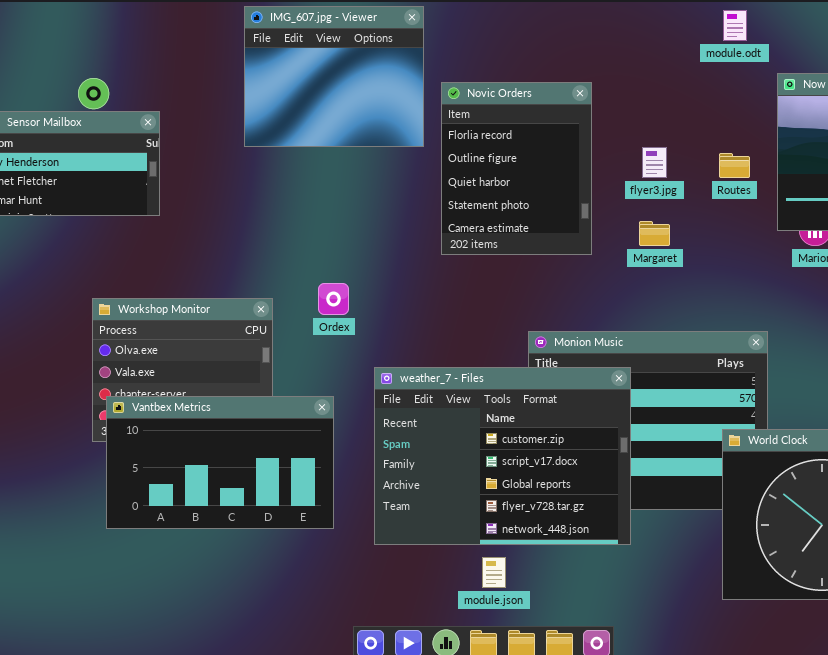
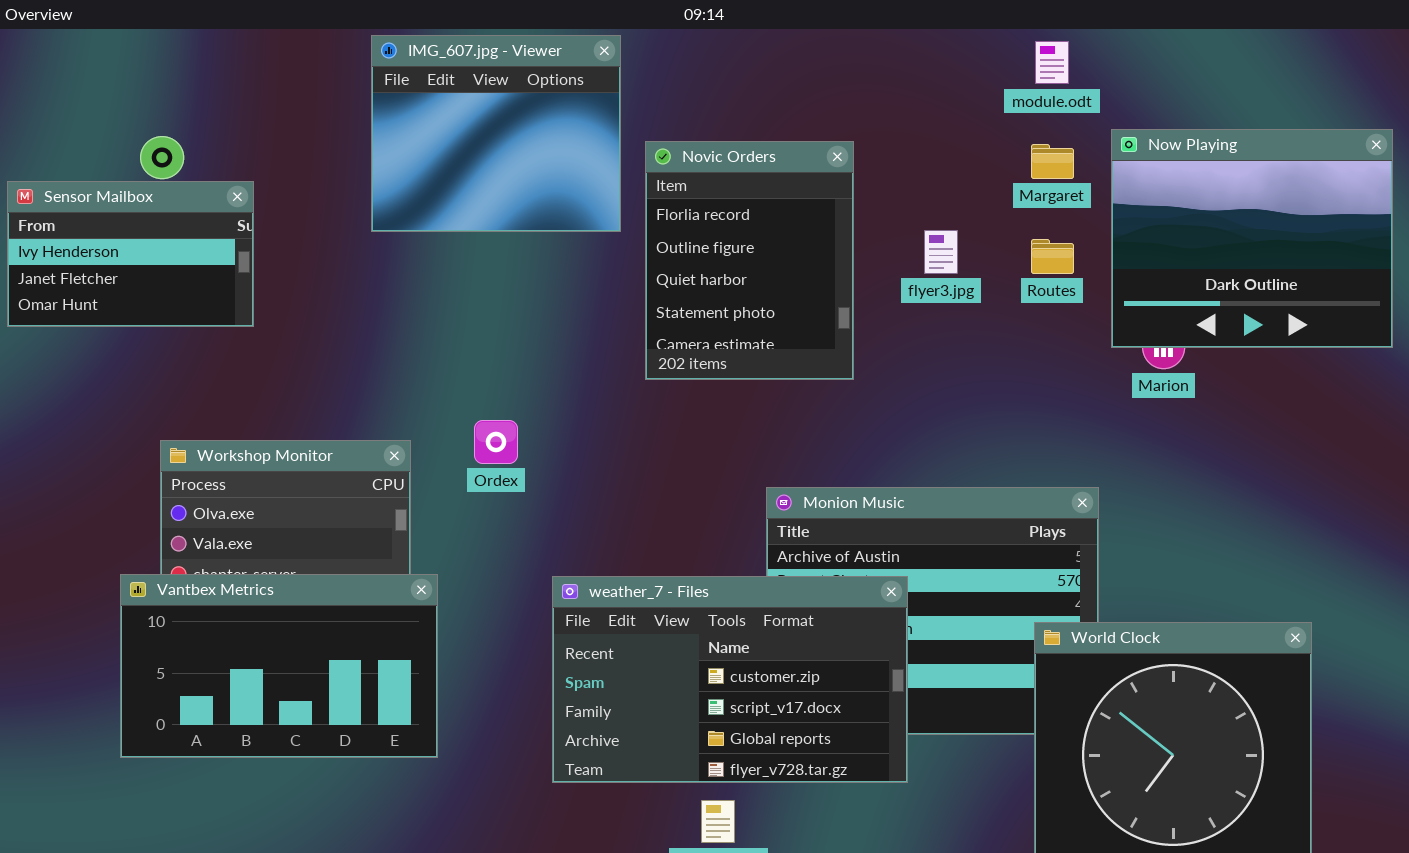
Margaret: [639,221,670,246] -> [1031,144,1074,179], moved
weather_7 - Files: [374,367,631,545] -> [552,576,908,783], resized
Vantbex Metrics: [106,396,334,529] -> [120,574,438,758], moved

